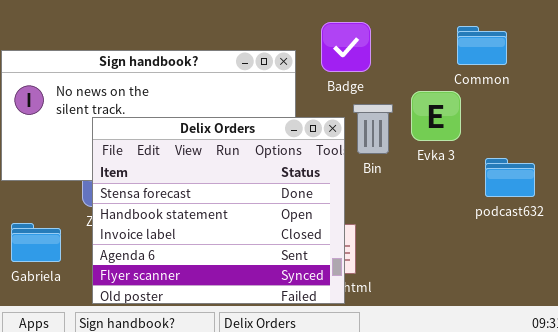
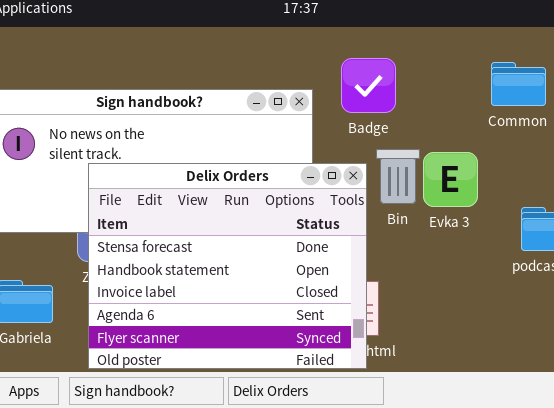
Evka 3: [411,91,461,141] -> [423,152,478,207], moved

